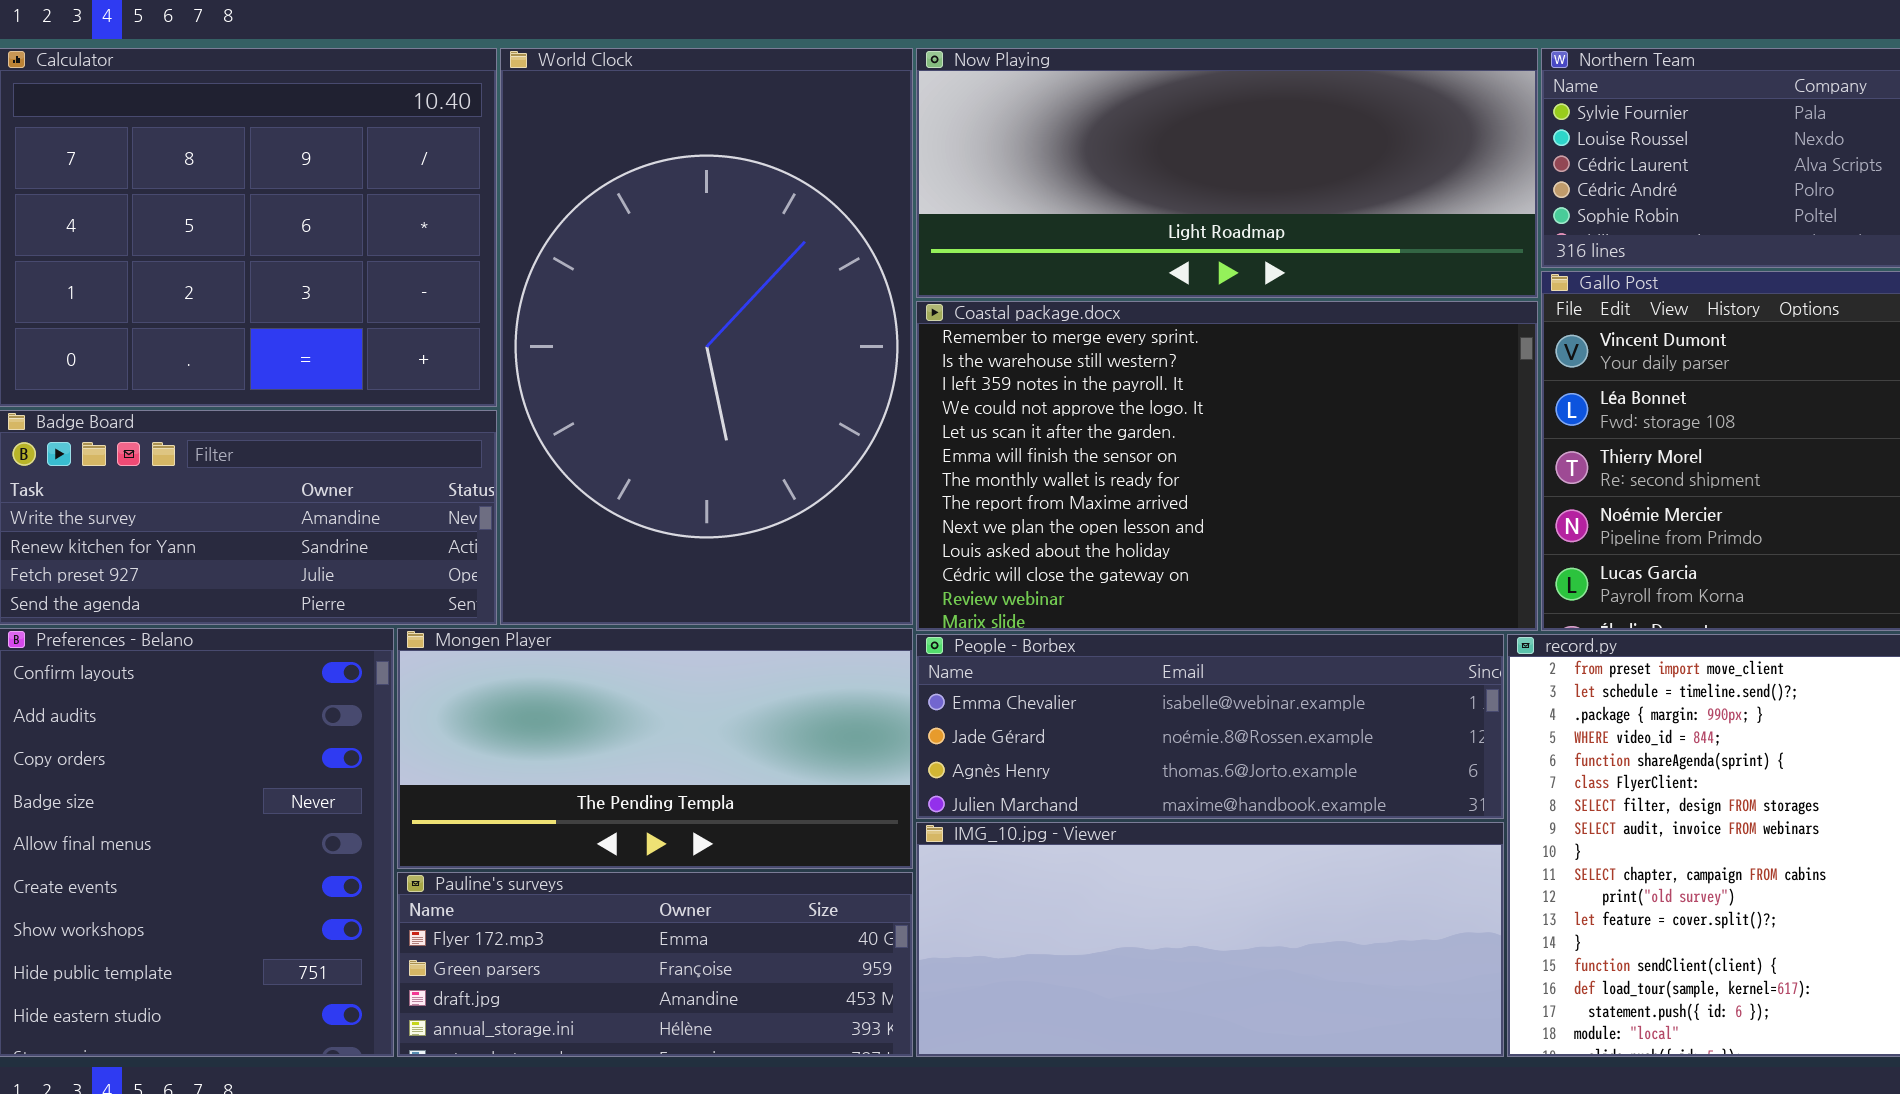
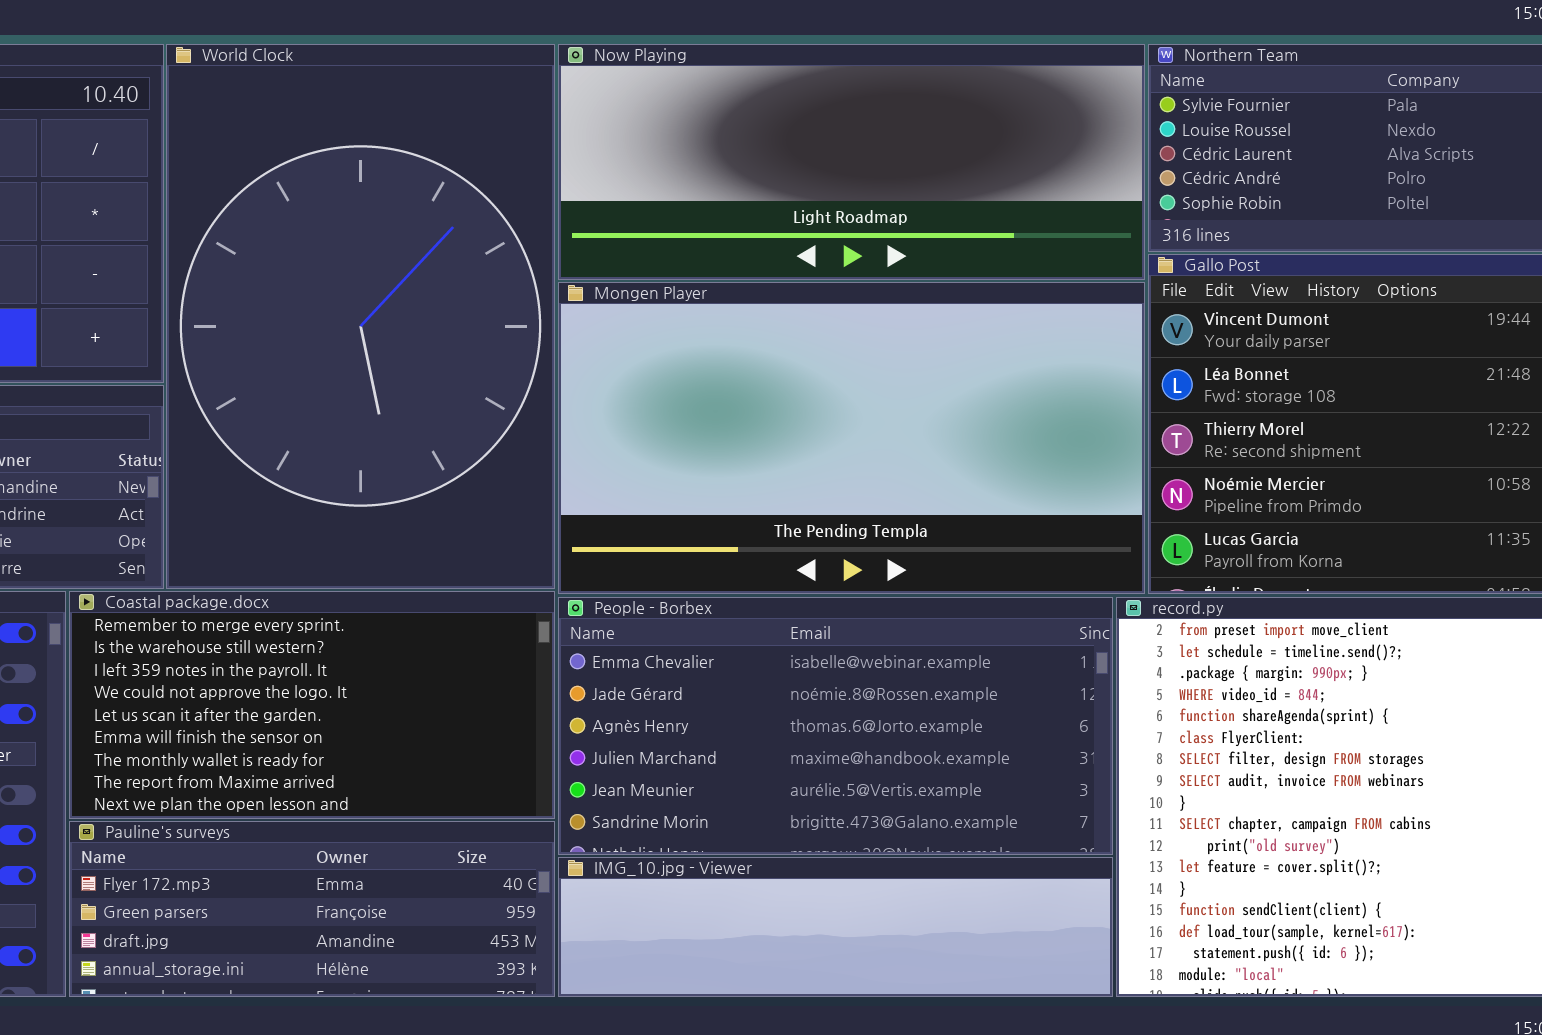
Coastal package.docx: [916,301,1538,631] -> [69,591,555,819], moved, resized
Mongen Player: [397,628,913,869] -> [558,282,1145,594], moved, resized
People - Borbex: [916,634,1504,819] -> [558,597,1113,855], resized
IMG_10.jpg - Viewer: [916,822,1504,1057] -> [558,857,1113,997], resized

